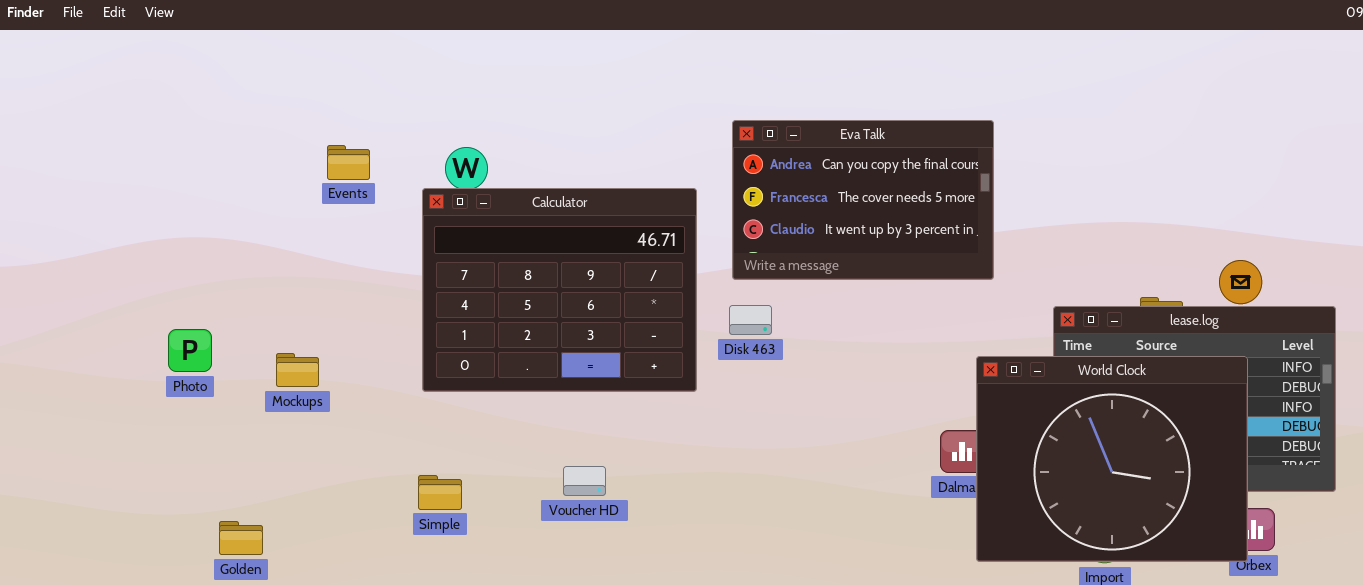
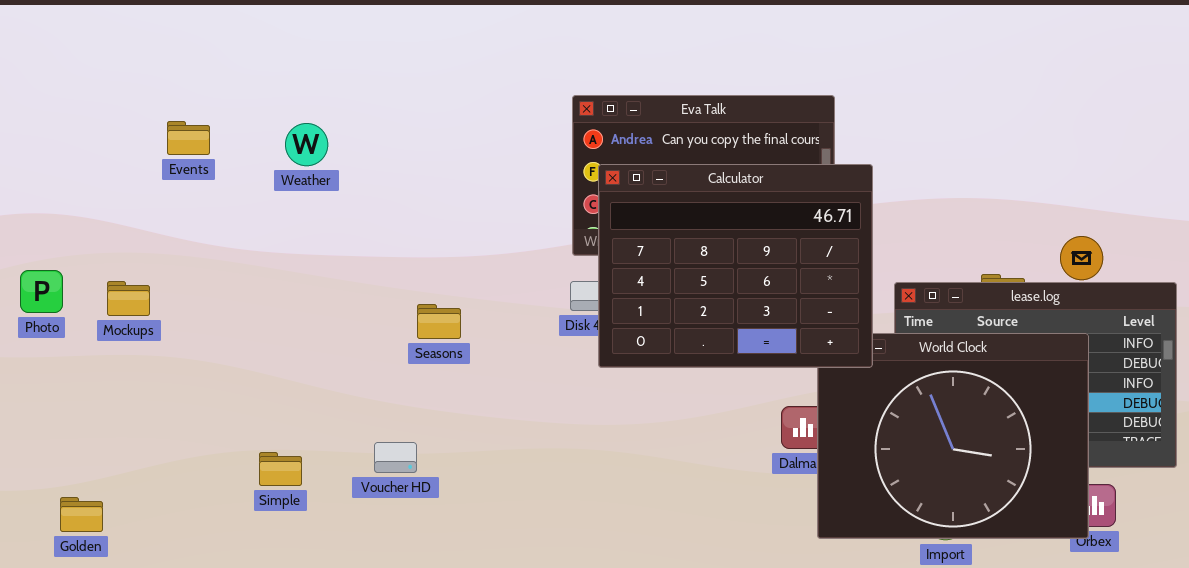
Calculator: [422,188,697,392] -> [598,164,873,368], moved
Photo: [168,329,212,372] -> [20,270,63,313], moved
Mockups: [276,353,319,387] -> [107,281,150,316], moved
Voucher HD: [563,466,606,496] -> [374,442,417,473], moved

